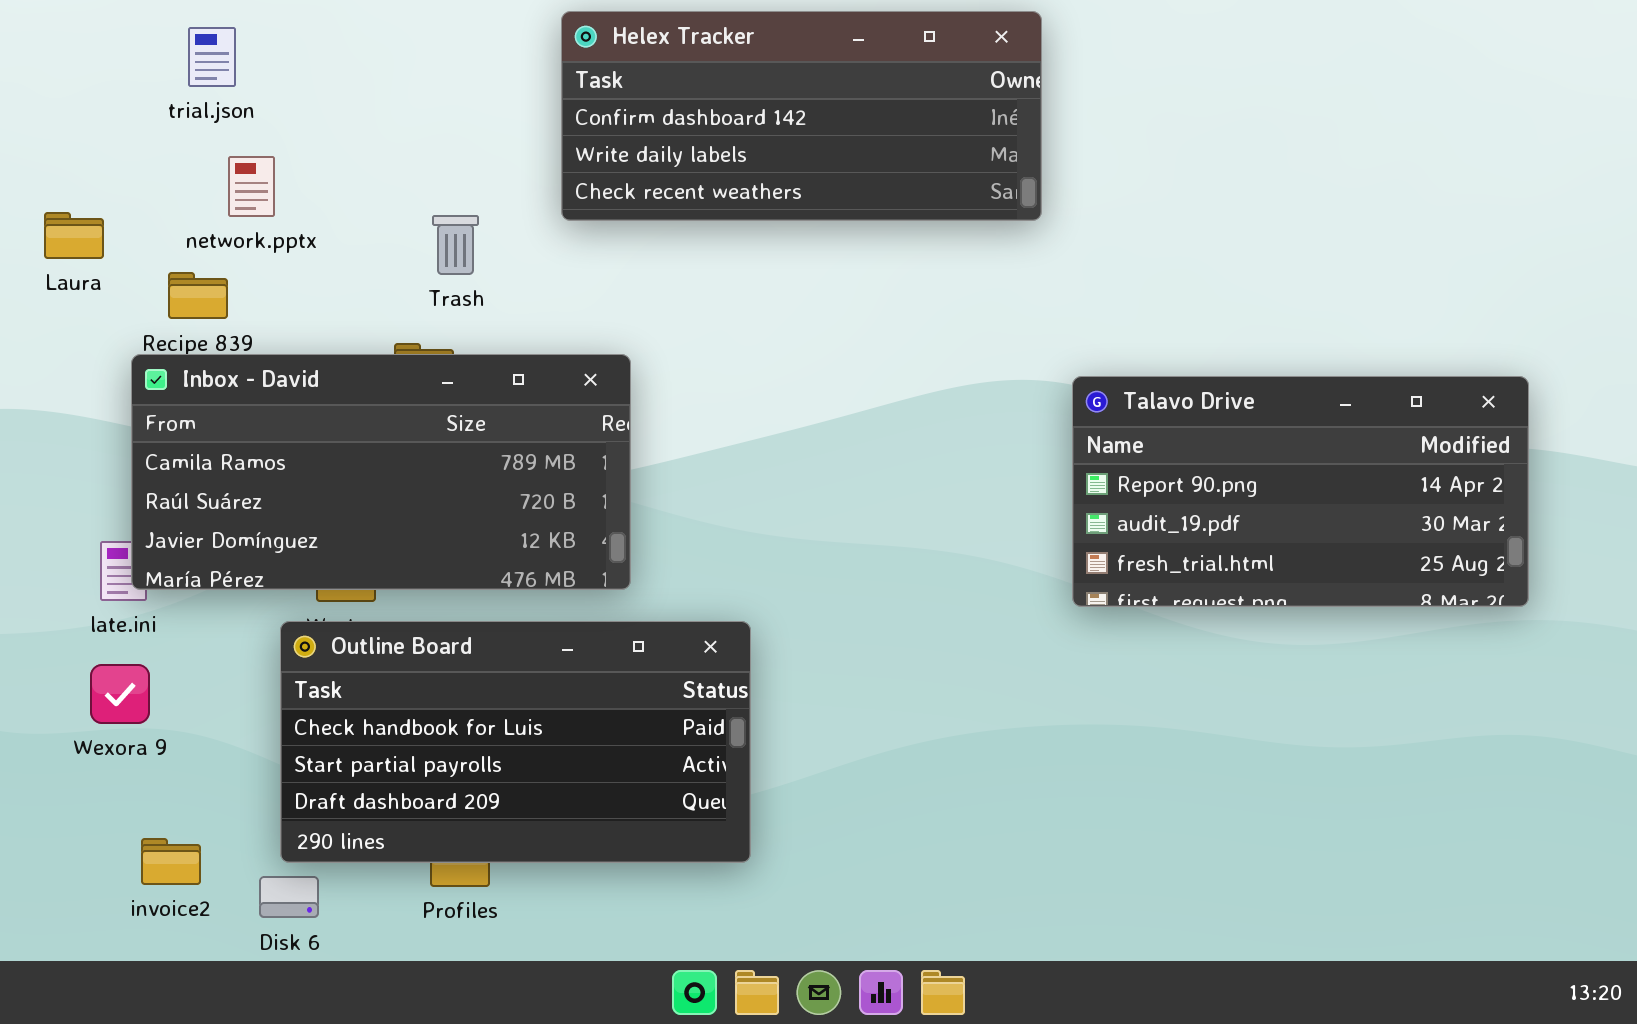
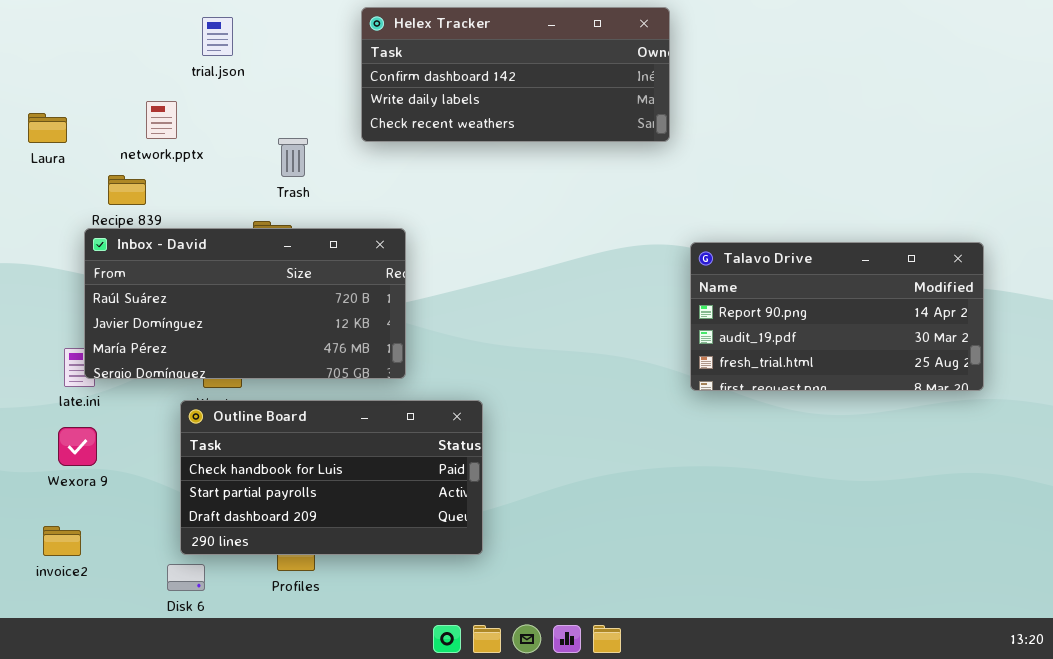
trial.json: [188,27,236,87] -> [202,17,233,56], moved
Laura: [44,212,104,259] -> [28,113,67,143], moved
Inbox - David: [131,354,631,590] -> [84,228,406,379], scrolled down 1 row
invoice2: [141,838,201,885] -> [43,526,81,556], moved

